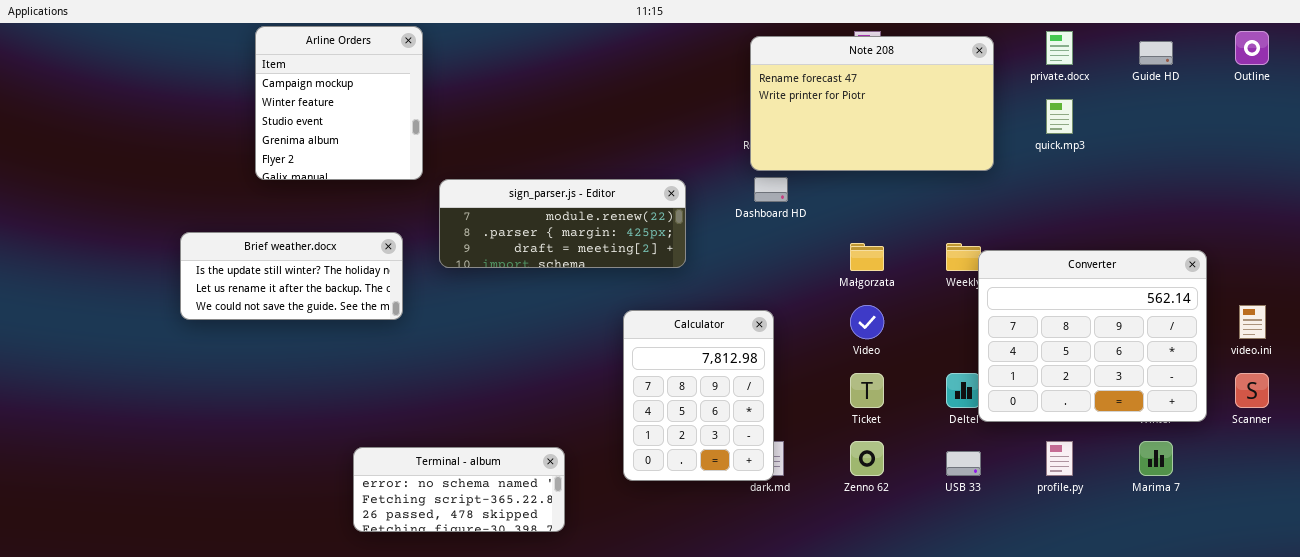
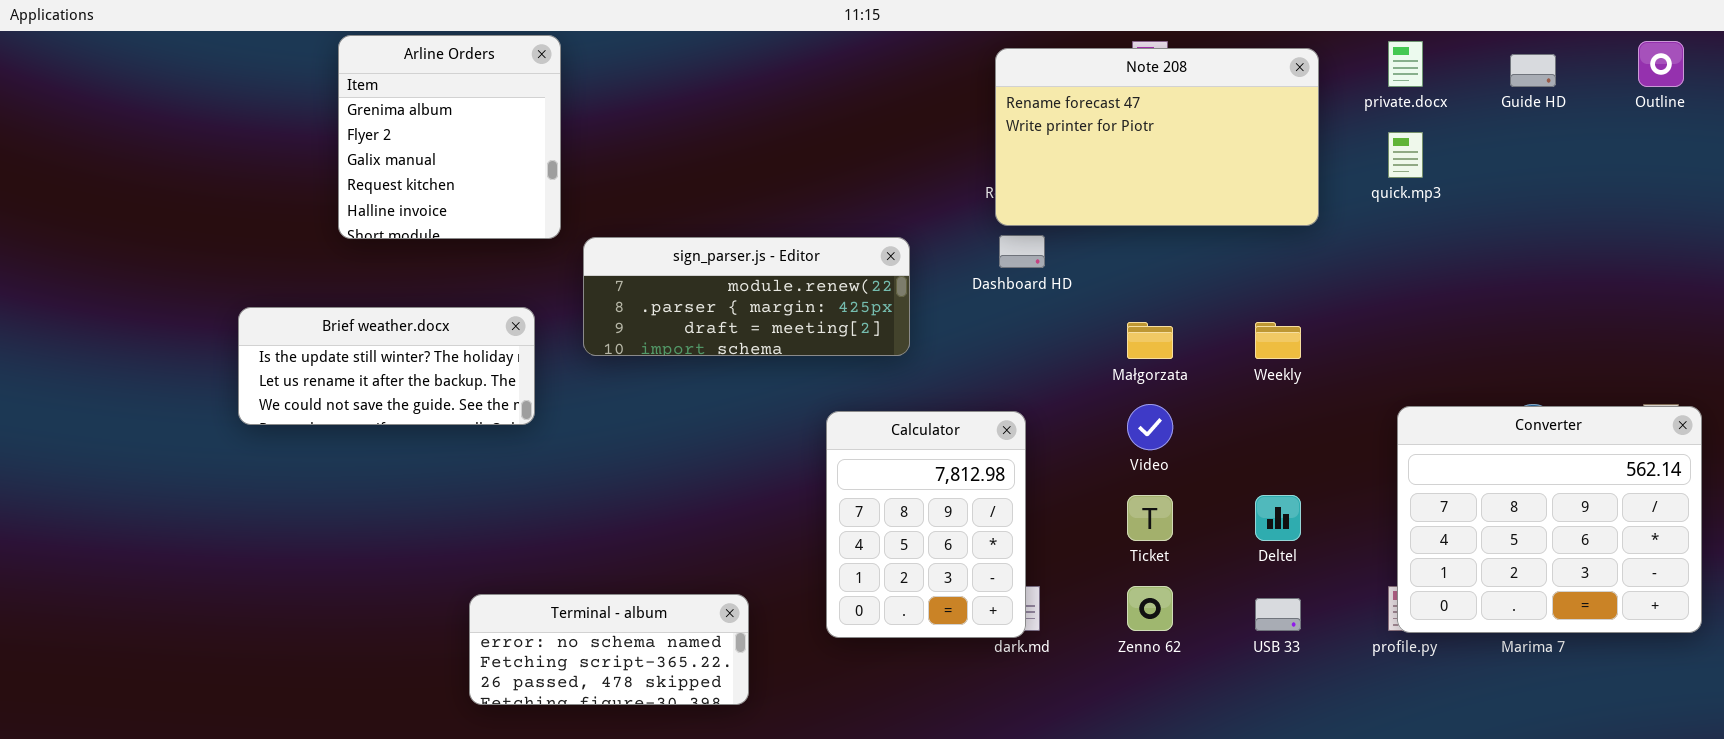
Arline Orders: [255,26,423,180] -> [338,35,561,239], scrolled down 3 rows
Converter: [978,250,1207,422] -> [1397,406,1702,633], moved

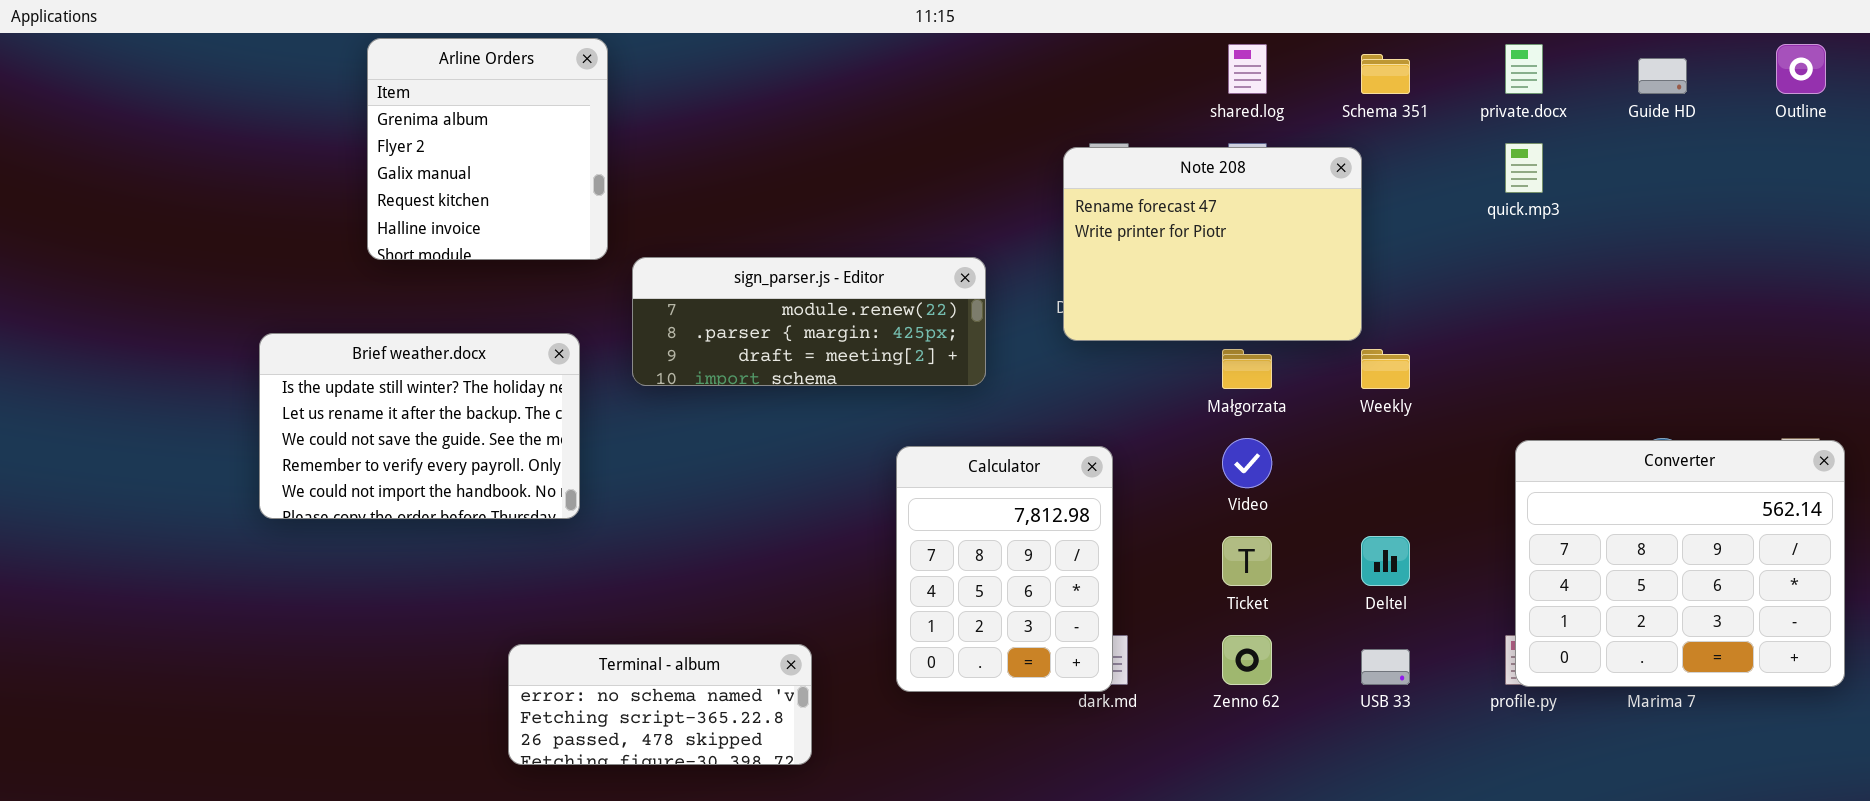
Note 208: [995,48,1319,226] -> [1063,147,1362,341], moved, resized
Brief weather.docx: [238,307,535,425] -> [259,333,580,519], resized

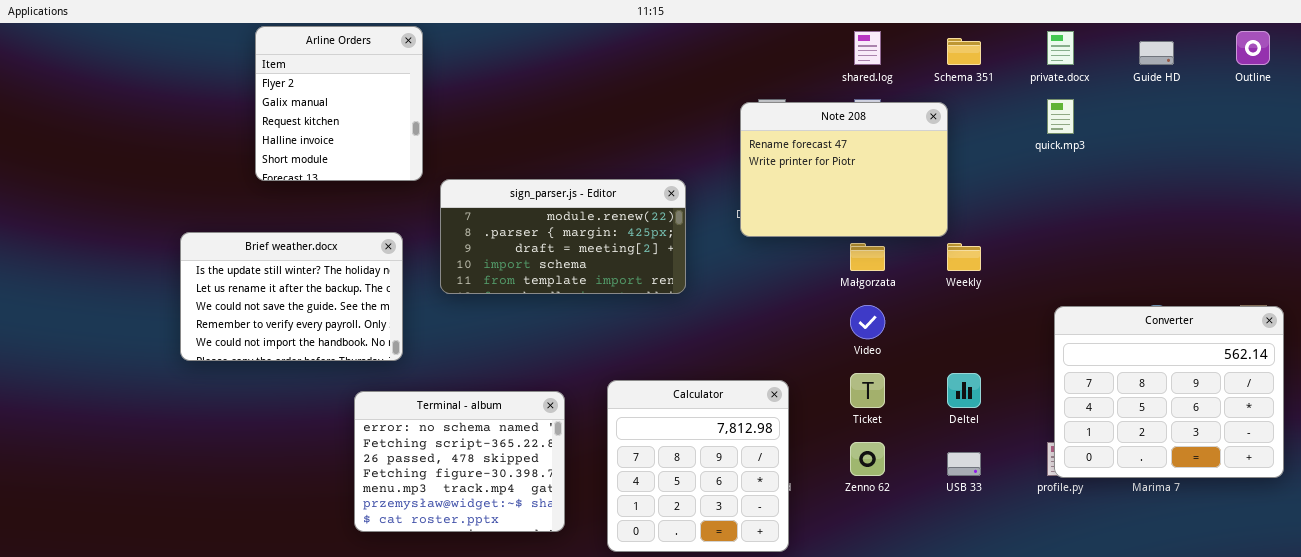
Arline Orders: [367,38,608,260] -> [255,26,423,181], scrolled down 1 row
sign_parser.js - Editor: [632,257,986,386] -> [440,179,686,294], resized
Calculator: [896,446,1113,692] -> [607,380,789,552], moved, resized
Terminal - album: [508,644,812,765] -> [354,391,565,532], resized

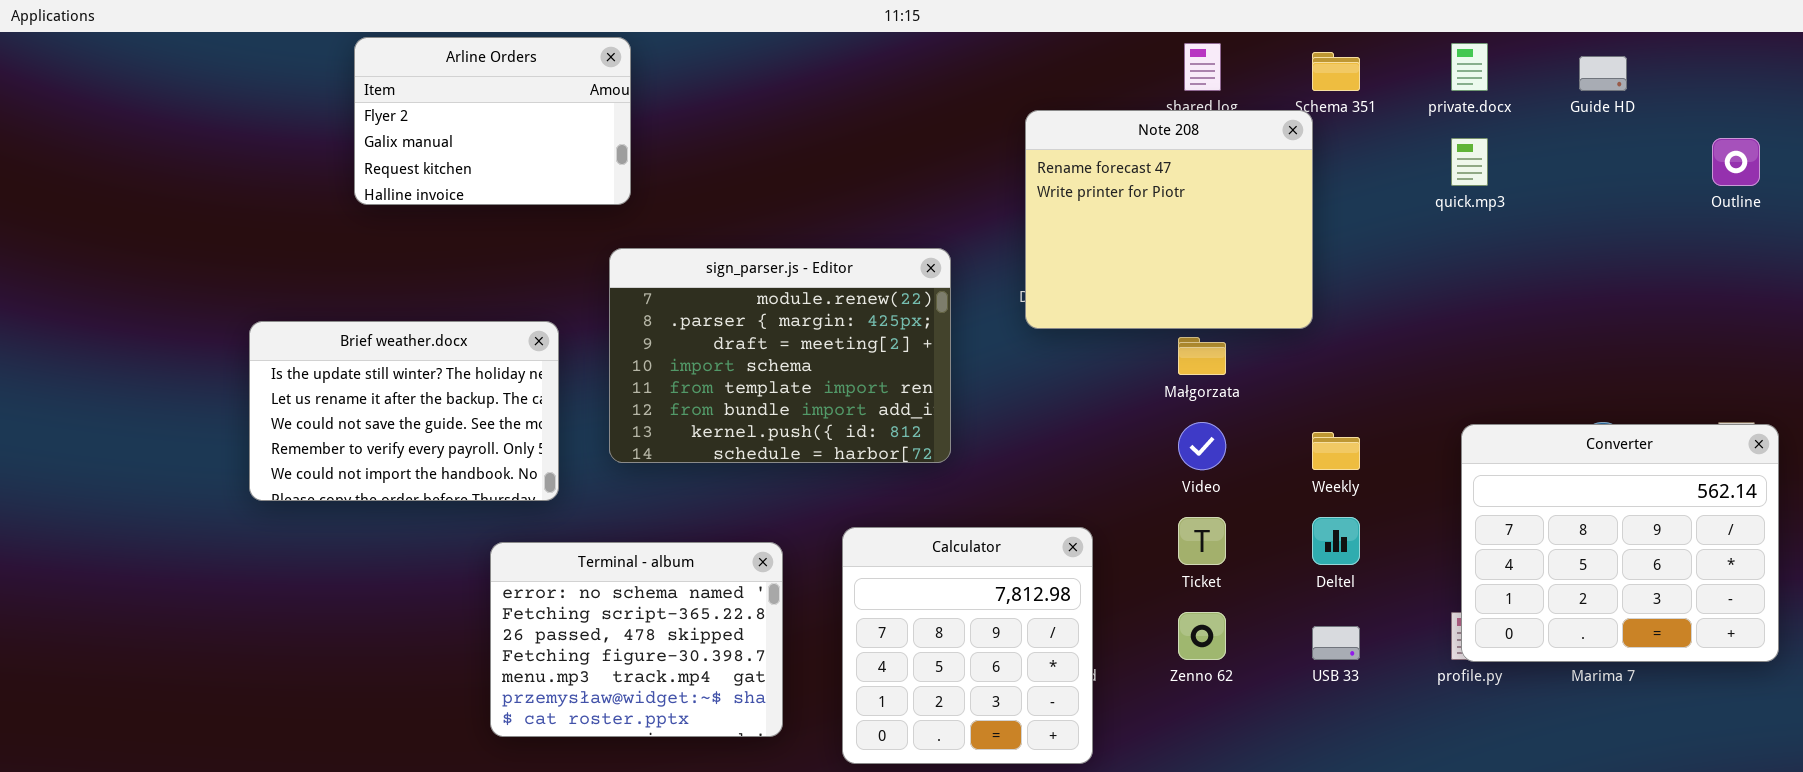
Arline Orders: [255,26,423,181] -> [354,37,631,205], resized
Outline: [1236,31,1270,65] -> [1712,138,1760,186], moved
Note 208: [740,102,948,237] -> [1025,110,1313,329], resized
sign_parser.js - Editor: [440,179,686,294] -> [609,248,951,463], resized
Weekly: [947,243,981,271] -> [1312,432,1360,470], moved

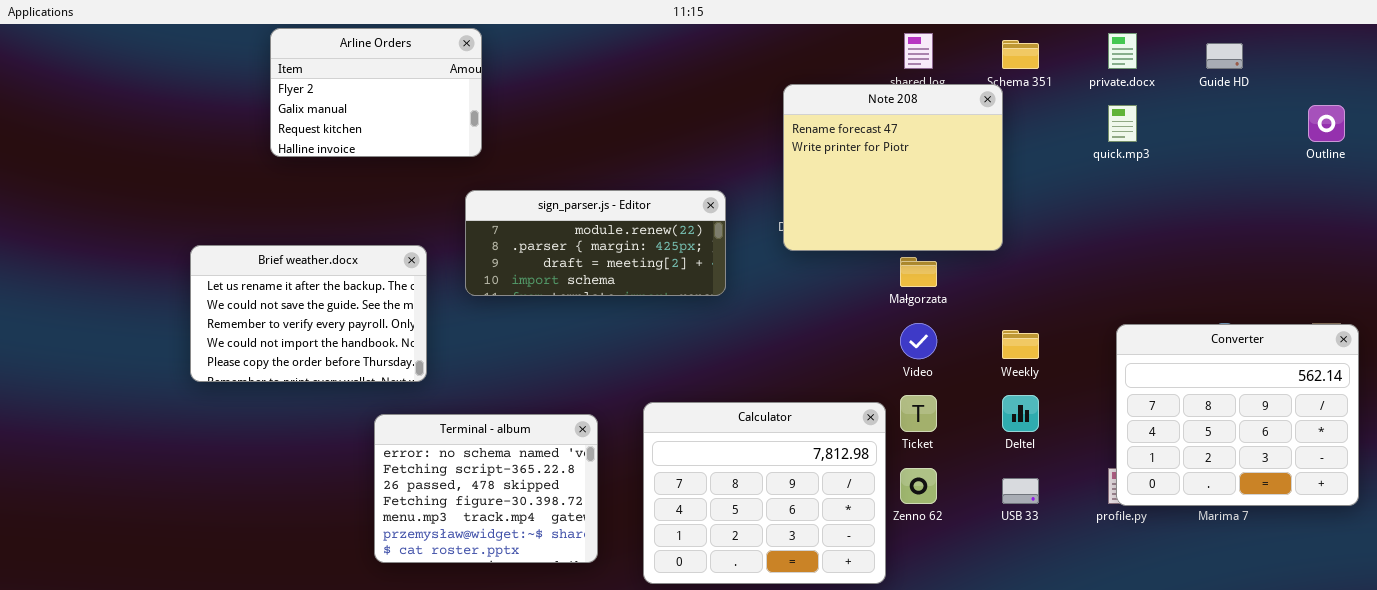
sign_parser.js - Editor: [609,248,951,463] -> [465,190,726,296], resized
Brief weather.docx: [249,321,559,501] -> [190,245,427,382], scrolled down 1 row
Calculator: [842,527,1093,764] -> [643,402,886,584], resized

